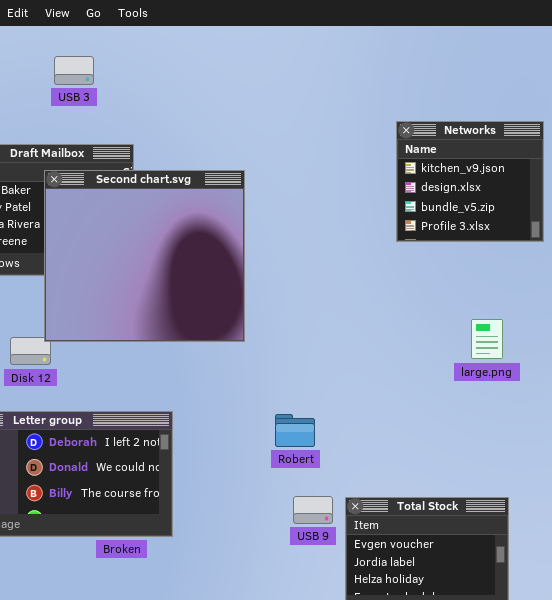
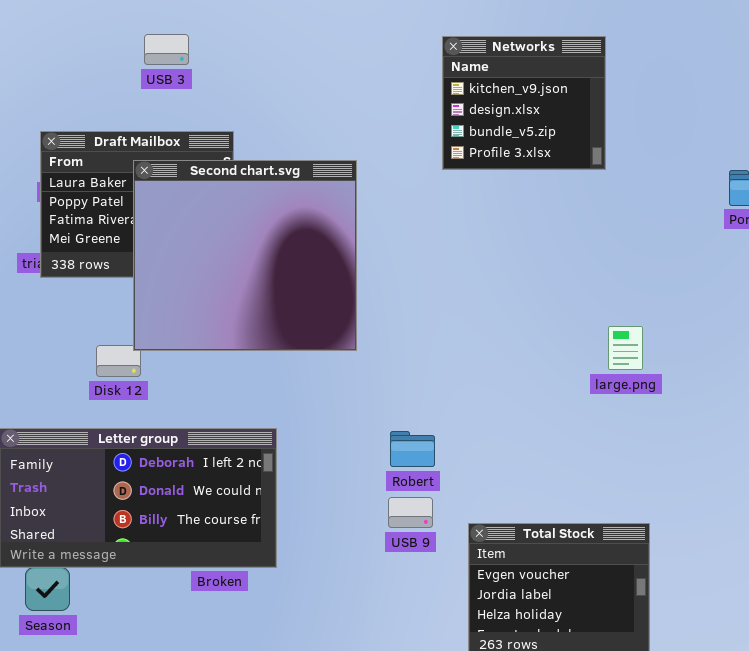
Networks: [396,121,544,242] -> [442,36,606,170], moved
USB 9: [293,496,333,524] -> [388,497,433,528], moved

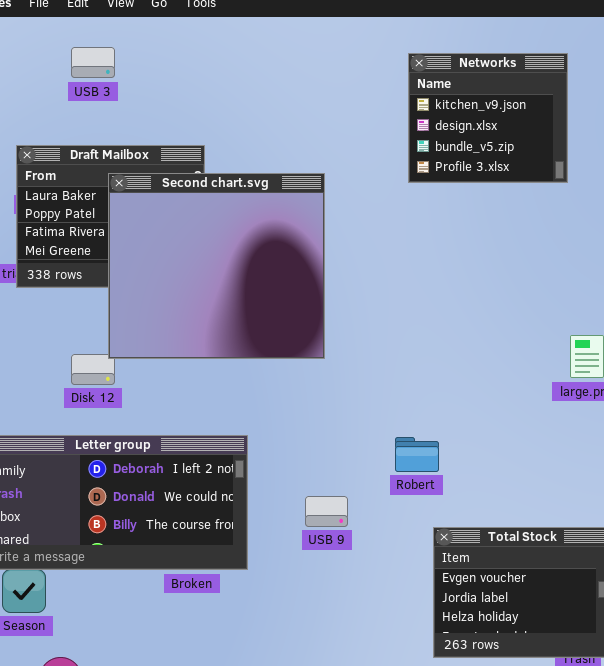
USB 3: [144,34,189,65] -> [71,47,115,78], moved
Robert: [390,431,435,467] -> [395,437,439,472], moved
USB 9: [388,497,433,528] -> [305,496,348,527], moved

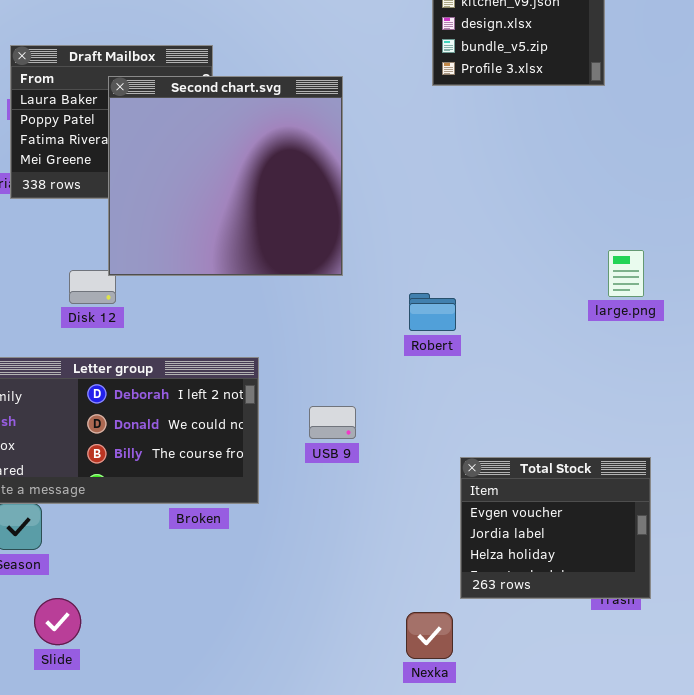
Robert: [395,437,439,472] -> [409,293,456,331], moved
USB 9: [305,496,348,527] -> [309,406,356,439], moved

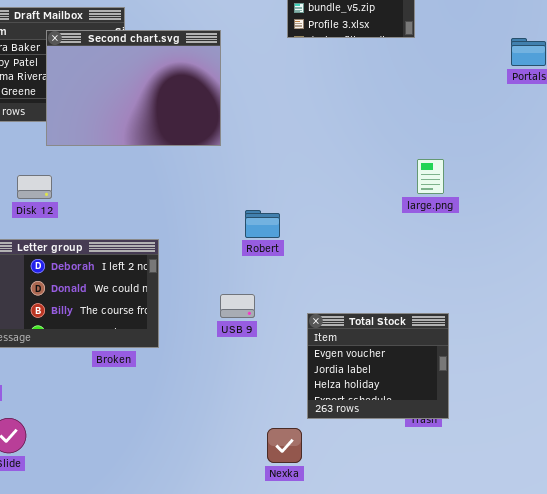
Second chart.svg: [108,76,343,276] -> [46,30,221,146], resized
Robert: [409,293,456,331] -> [245,210,280,238], moved
USB 9: [309,406,356,439] -> [220,294,255,318], moved

